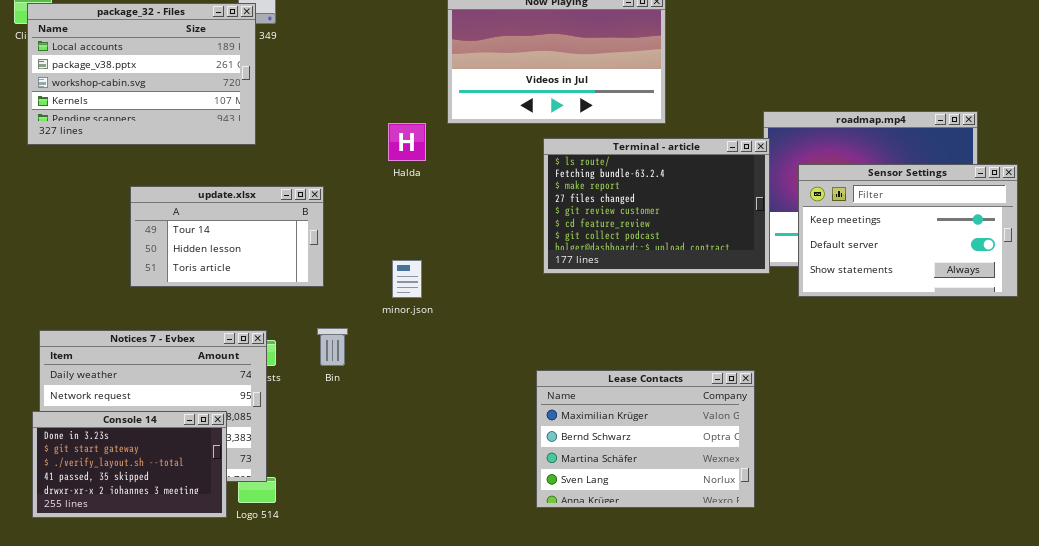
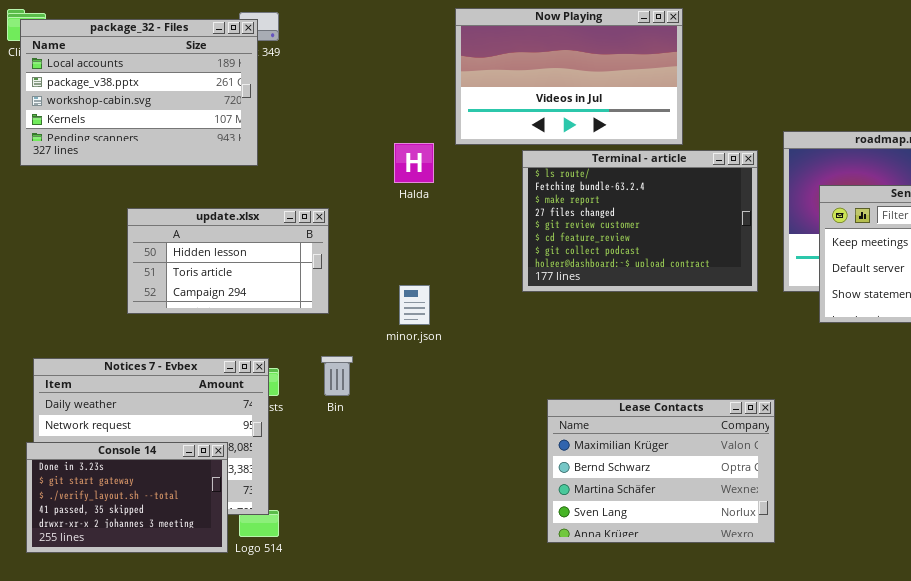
Terminal - article: [543,138,770,274] -> [522,150,758,292], moved
update.xlsx: [130,186,324,287] -> [127,208,329,314], scrolled down 1 row

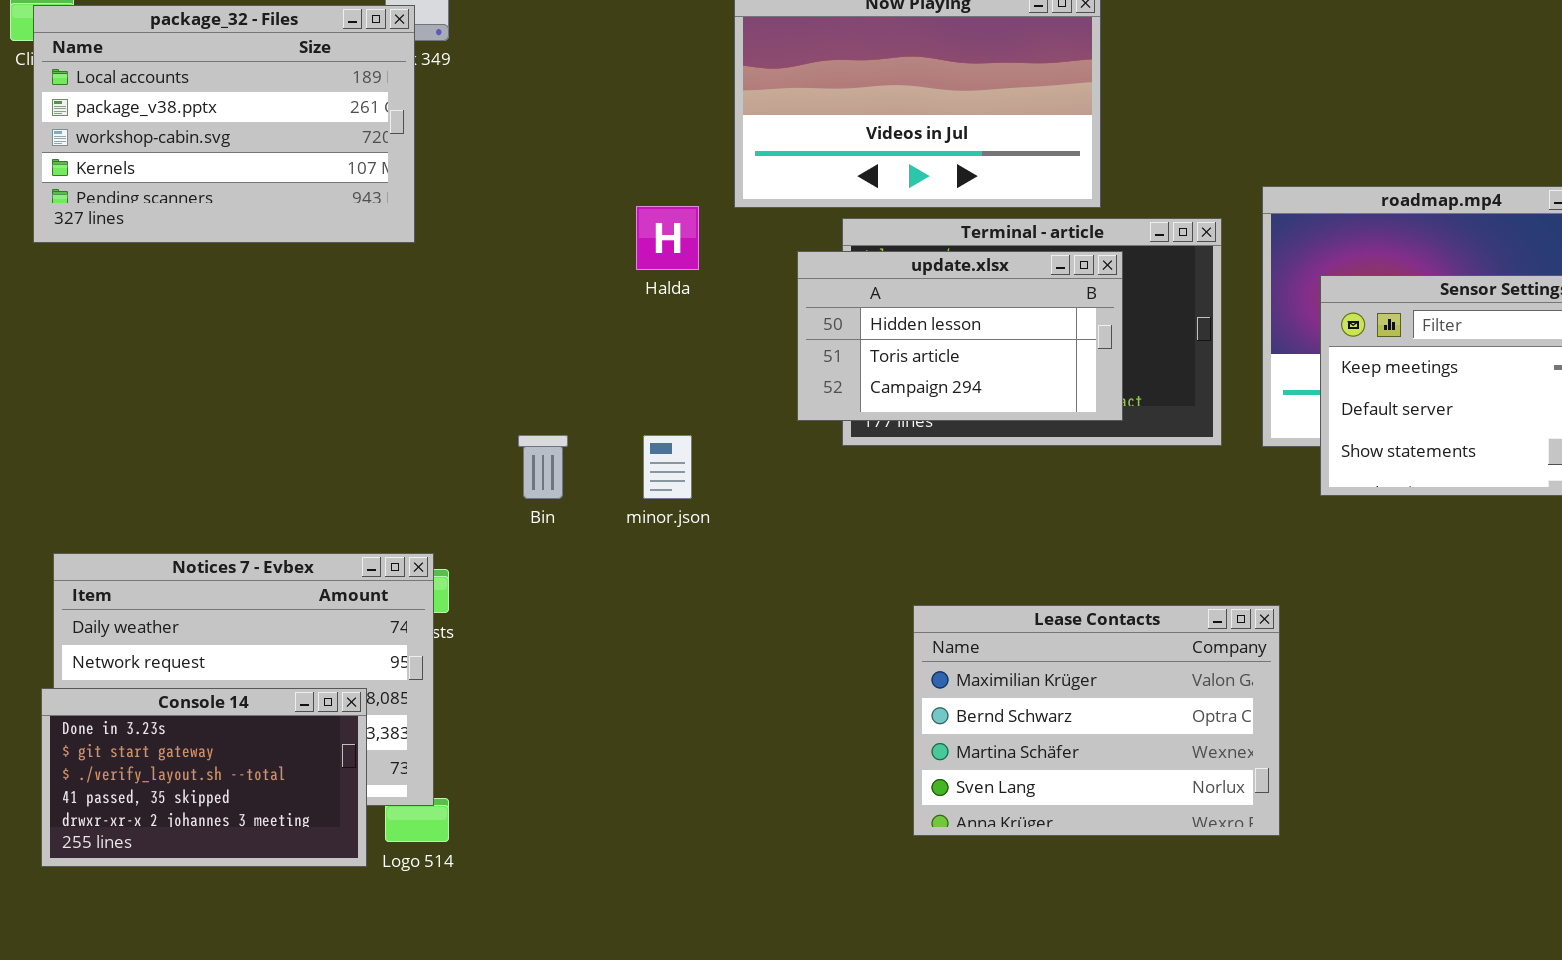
update.xlsx: [127,208,329,314] -> [797,251,1123,421], moved
Bin: [321,356,353,396] -> [518,435,568,499], moved
Lease Contacts: [547,399,775,543] -> [913,605,1280,836], moved

